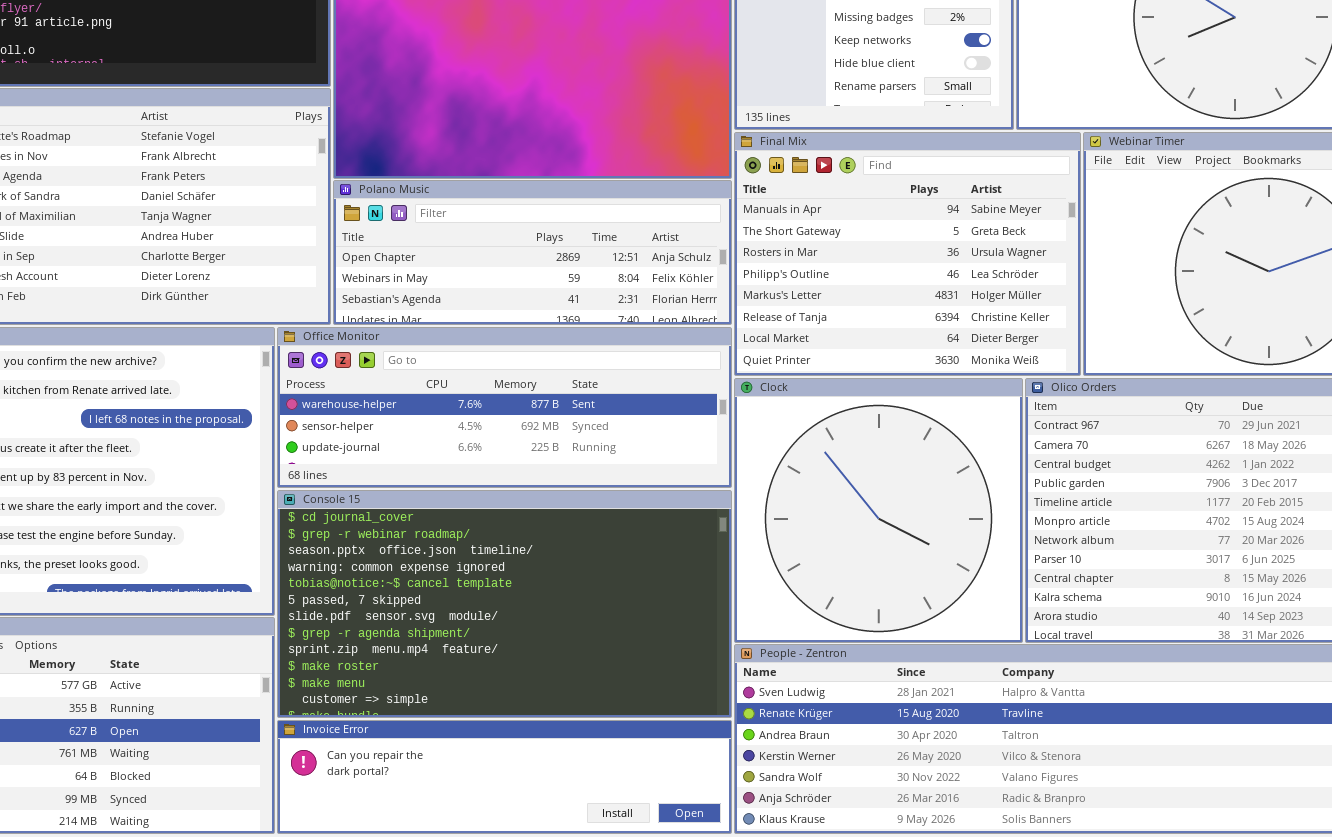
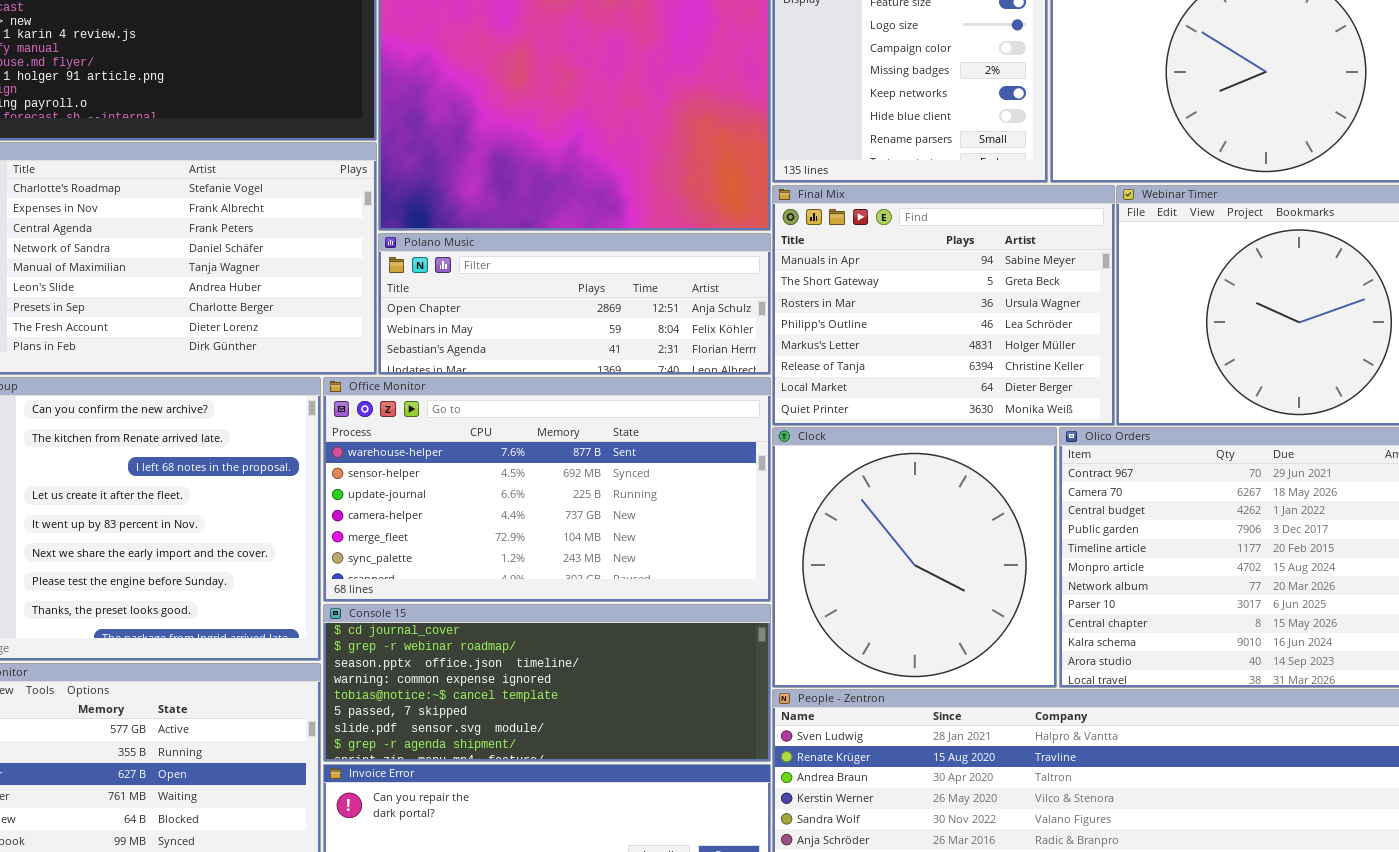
Office Monitor: [277,327,732,488] -> [323,377,771,602], resized
Console 15: [277,490,732,718] -> [323,604,771,762], resized

